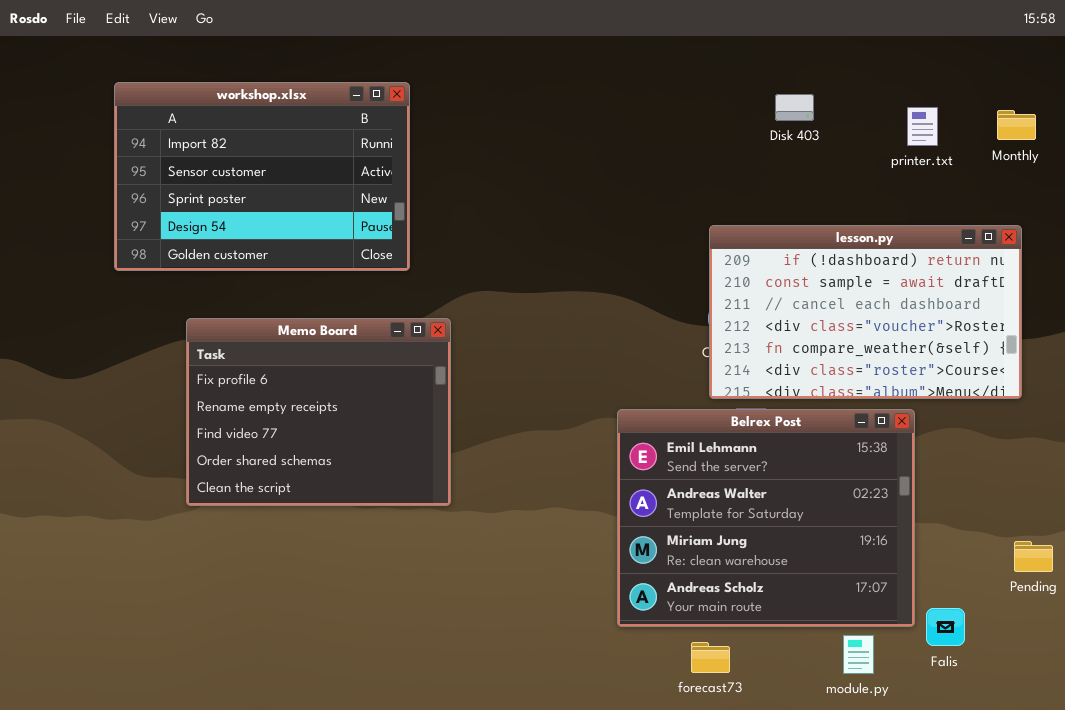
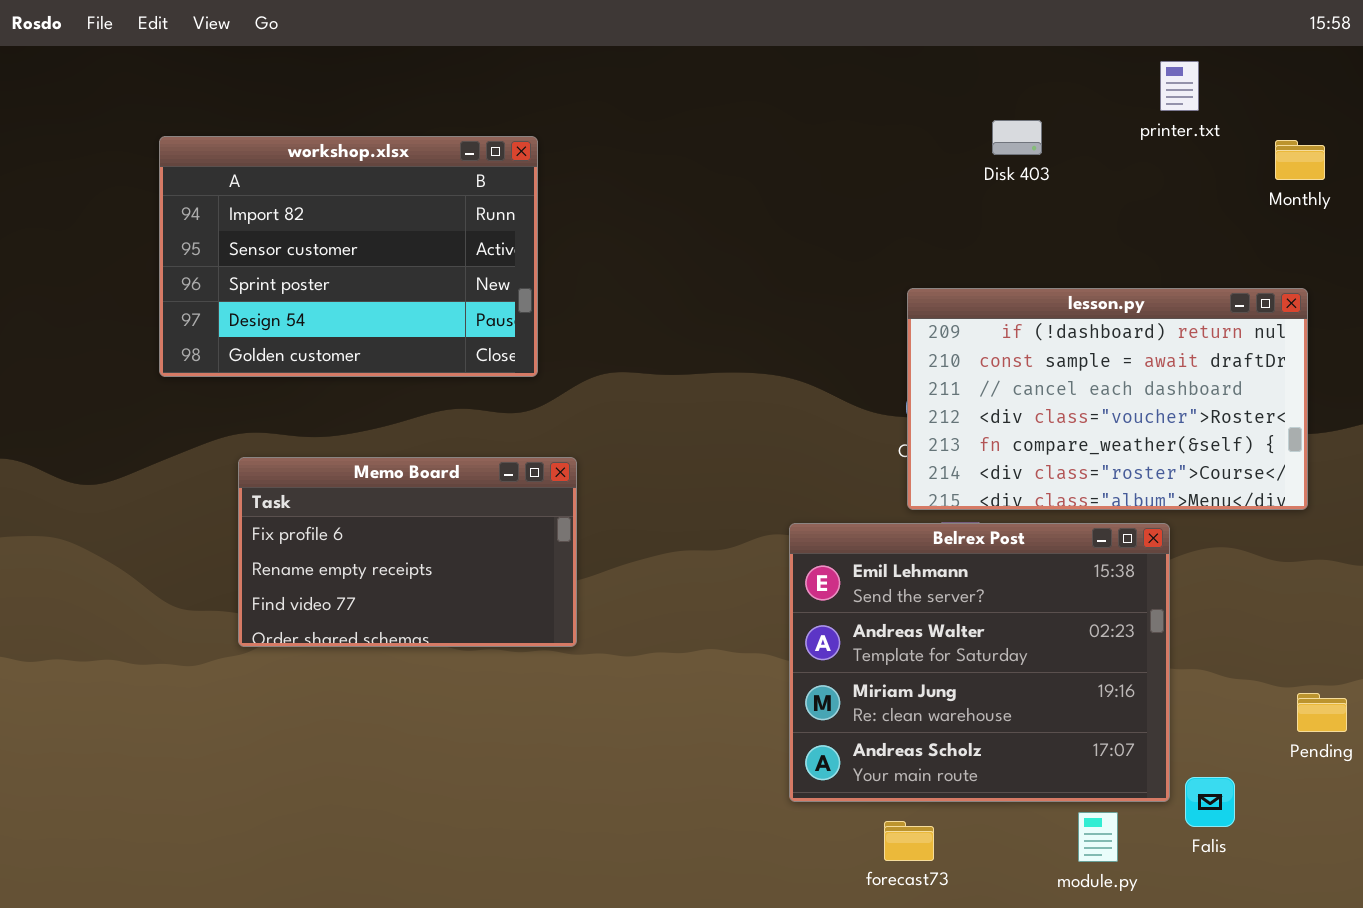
workshop.xlsx: [114,82,410,271] -> [159,136,538,377], moved
printer.txt: [907,107,938,146] -> [1160,61,1199,111], moved
Memo Board: [186,318,451,506] -> [238,457,577,647], resized

